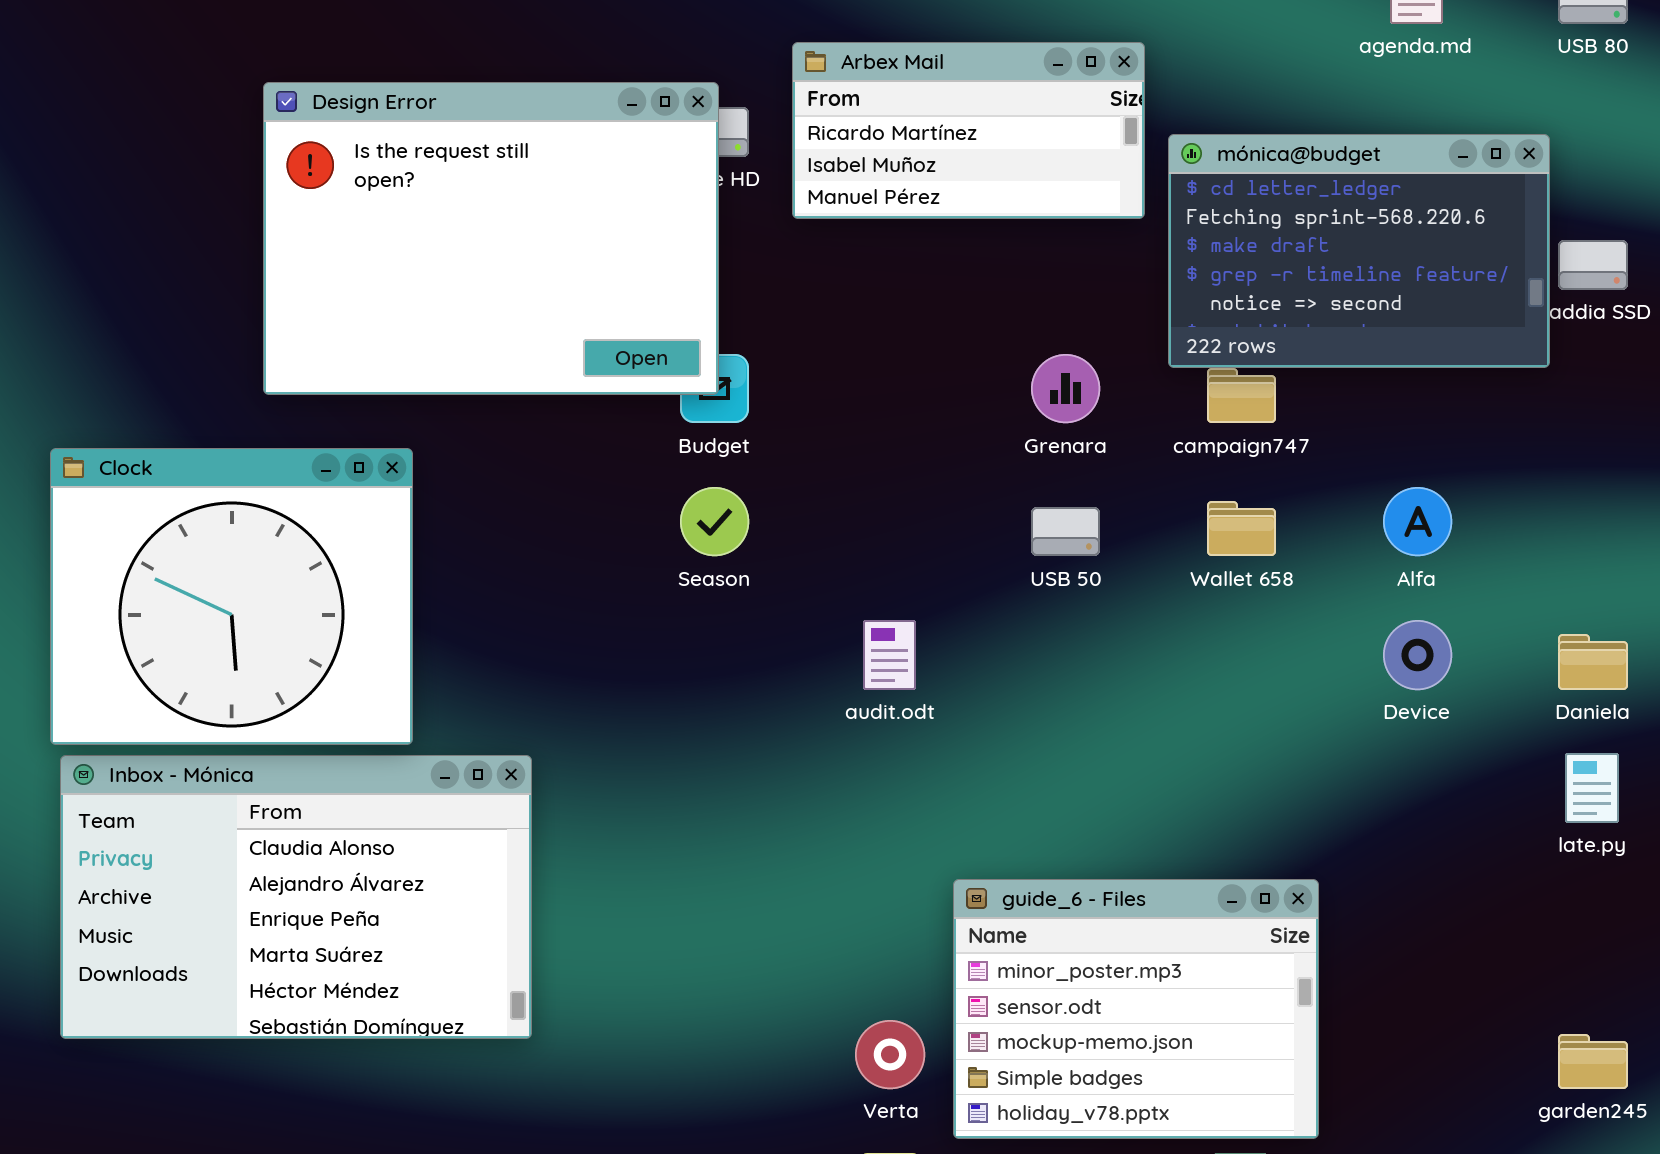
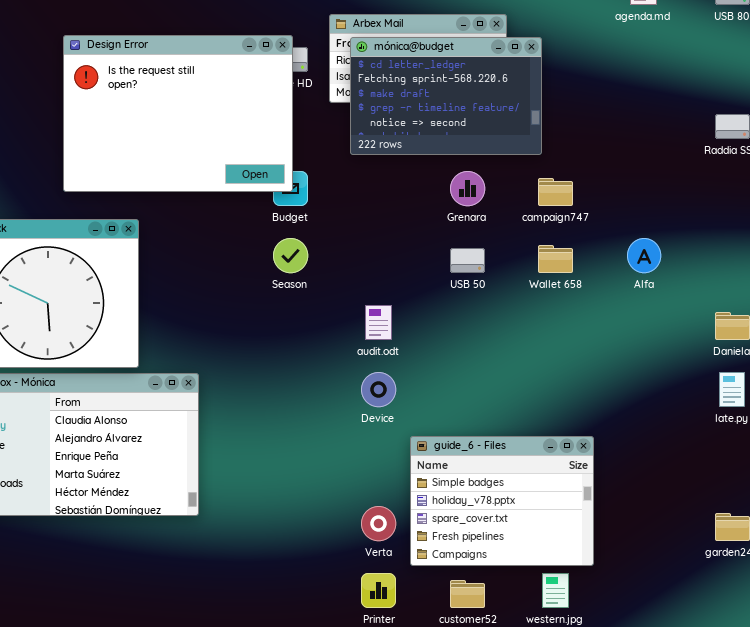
mónica@budget: [1168,134,1550,368] -> [350,37,542,155], moved
Device: [1383,620,1452,690] -> [361,372,396,407], moved
guide_6 - Files: [953,879,1319,1139] -> [410,436,594,566], scrolled down 3 rows

